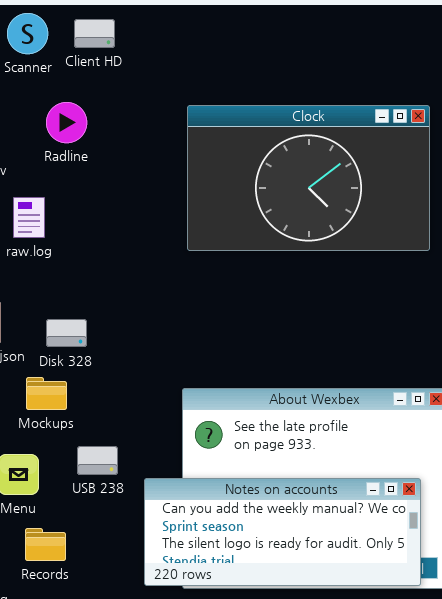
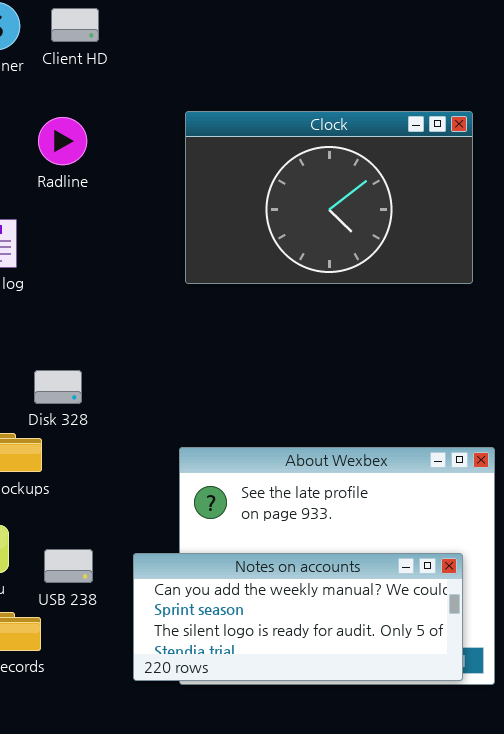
Radline: [46,102,87,143] -> [38,117,87,165], moved
Disk 328: [46,319,87,347] -> [34,370,82,404], moved
USB 238: [77,446,118,475] -> [44,549,93,583], moved

